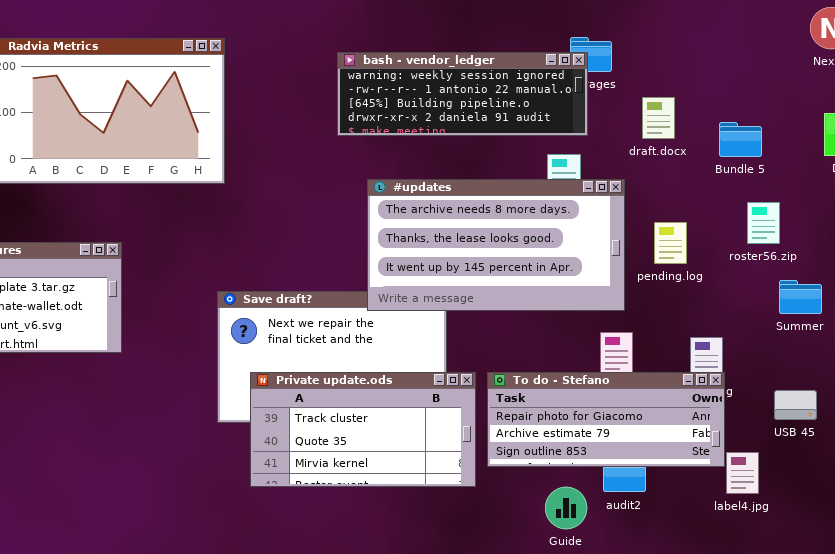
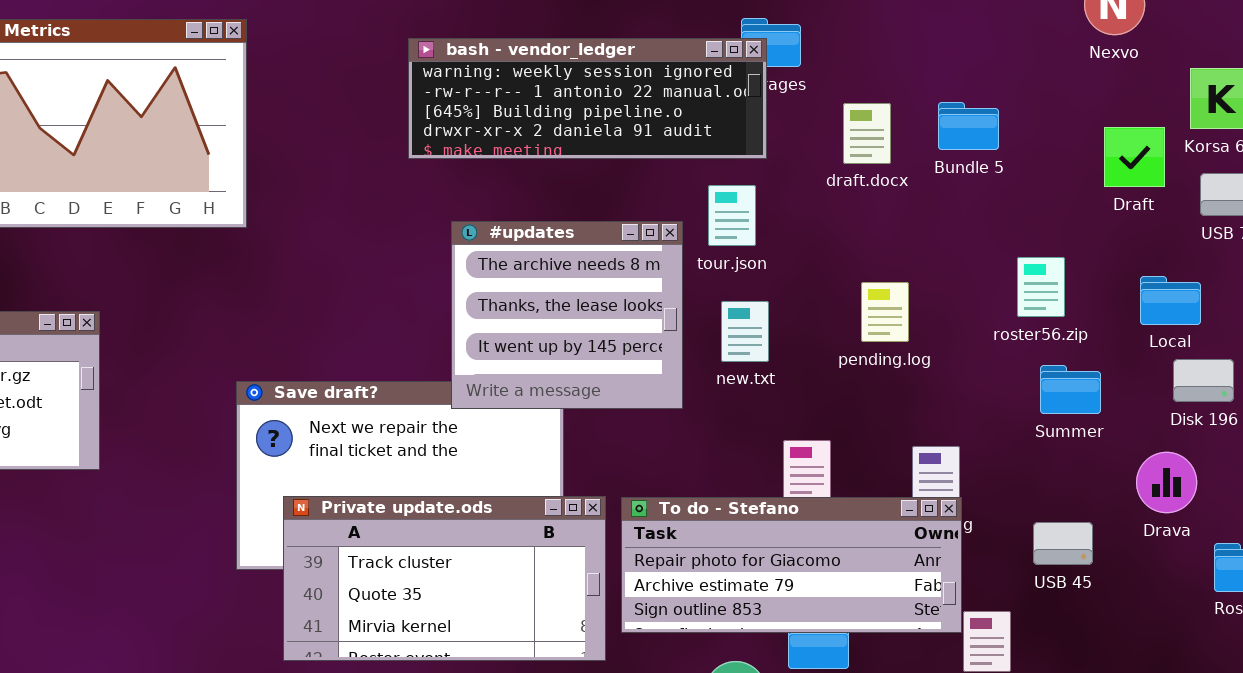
Bundle 5: [719,122,762,157] -> [938,102,999,150], moved
#updates: [367,179,625,311] -> [451,221,683,409], resized
roster56.zip: [747,202,780,244] -> [1017,257,1065,317], moved

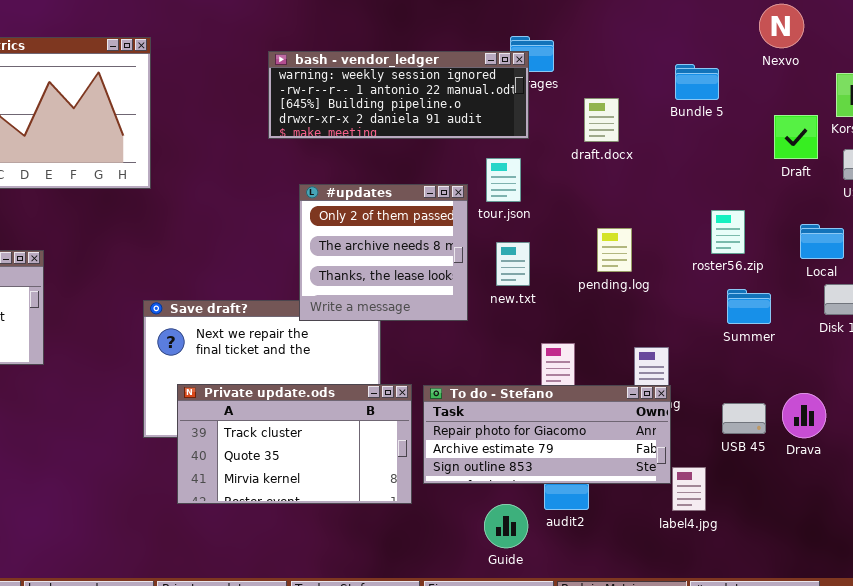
Bundle 5: [938,102,999,150] -> [675,64,719,100], moved
#updates: [451,221,683,409] -> [299,184,468,321], scrolled up 1 row
Drava: [1136,452,1197,513] -> [782,393,826,438], moved

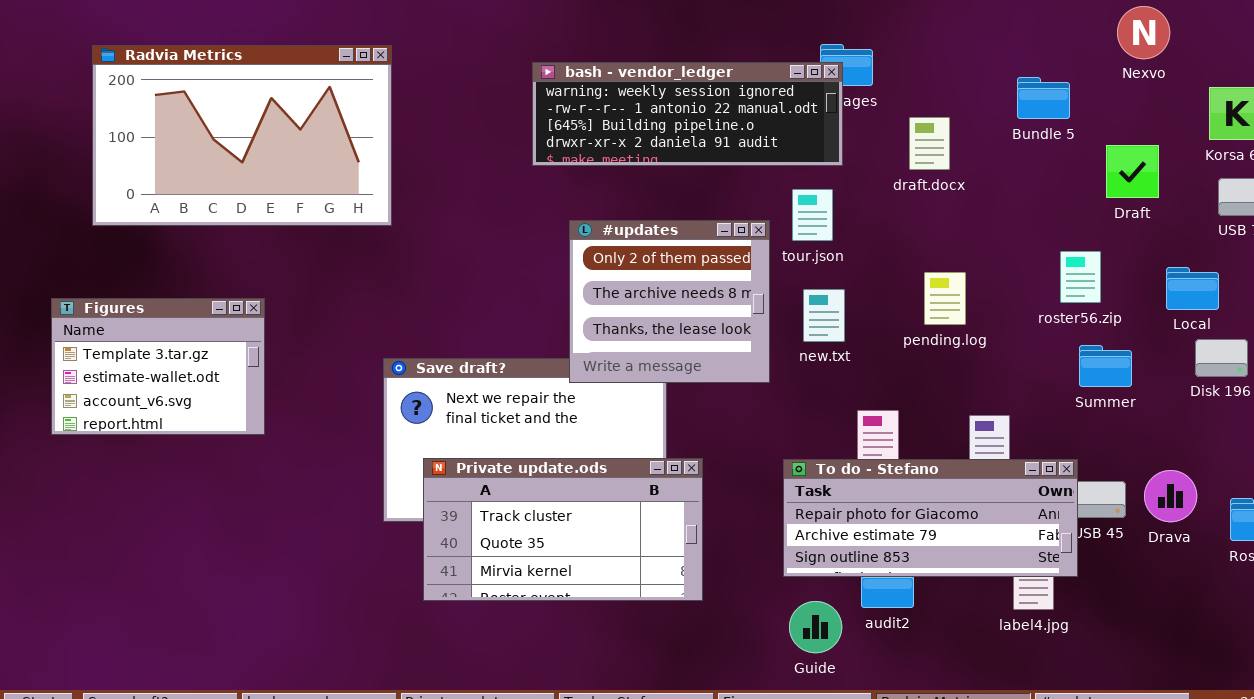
Draft: [774,115,818,159] -> [1106,145,1159,198], moved
To do - Stefano: [423,385,671,484] -> [783,459,1078,577], moved

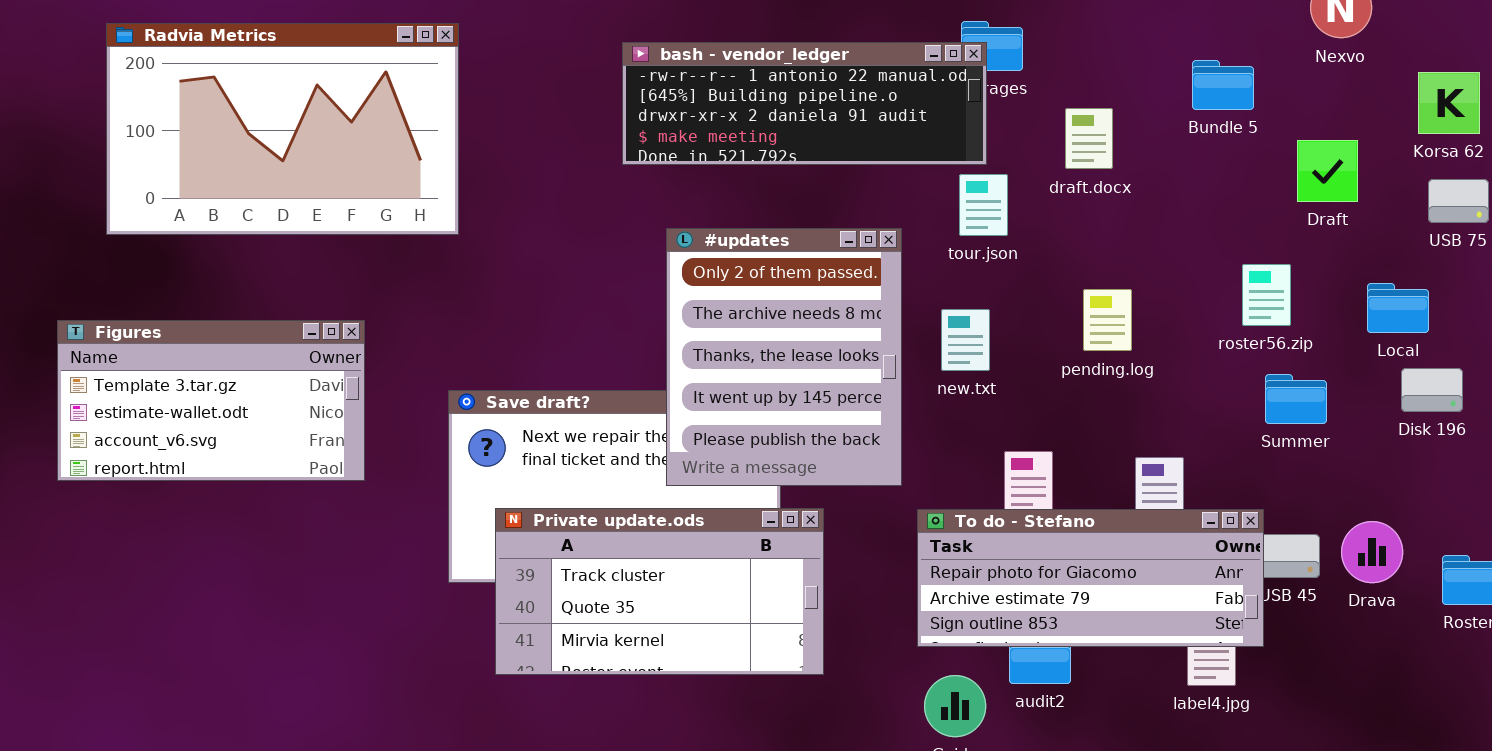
bash - vendor_ledger: [532,62,843,166] -> [622,42,987,165], scrolled down 1 row
tour.json: [792,189,833,241] -> [959,174,1008,236], moved
#updates: [569,220,770,383] -> [666,228,902,486], resized
Figures: [51,298,265,435] -> [57,320,365,481], resized

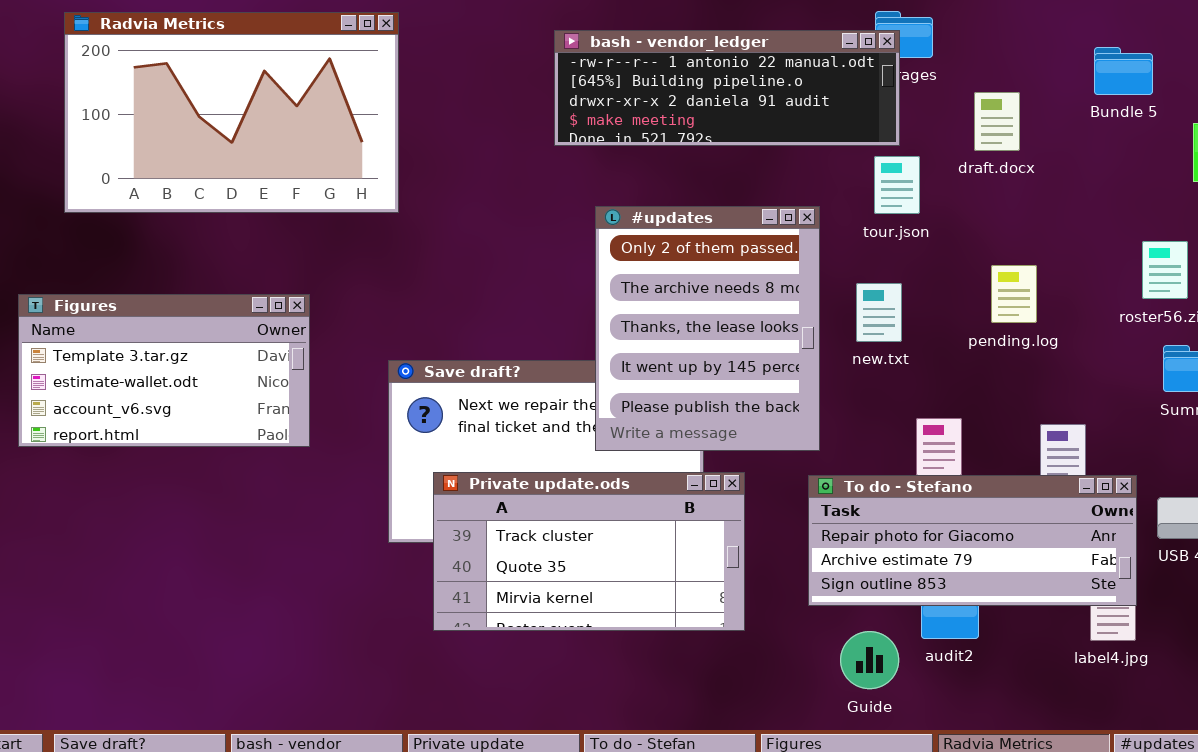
To do - Stefano: [917,509,1264,647] -> [808,475,1137,606], moved

